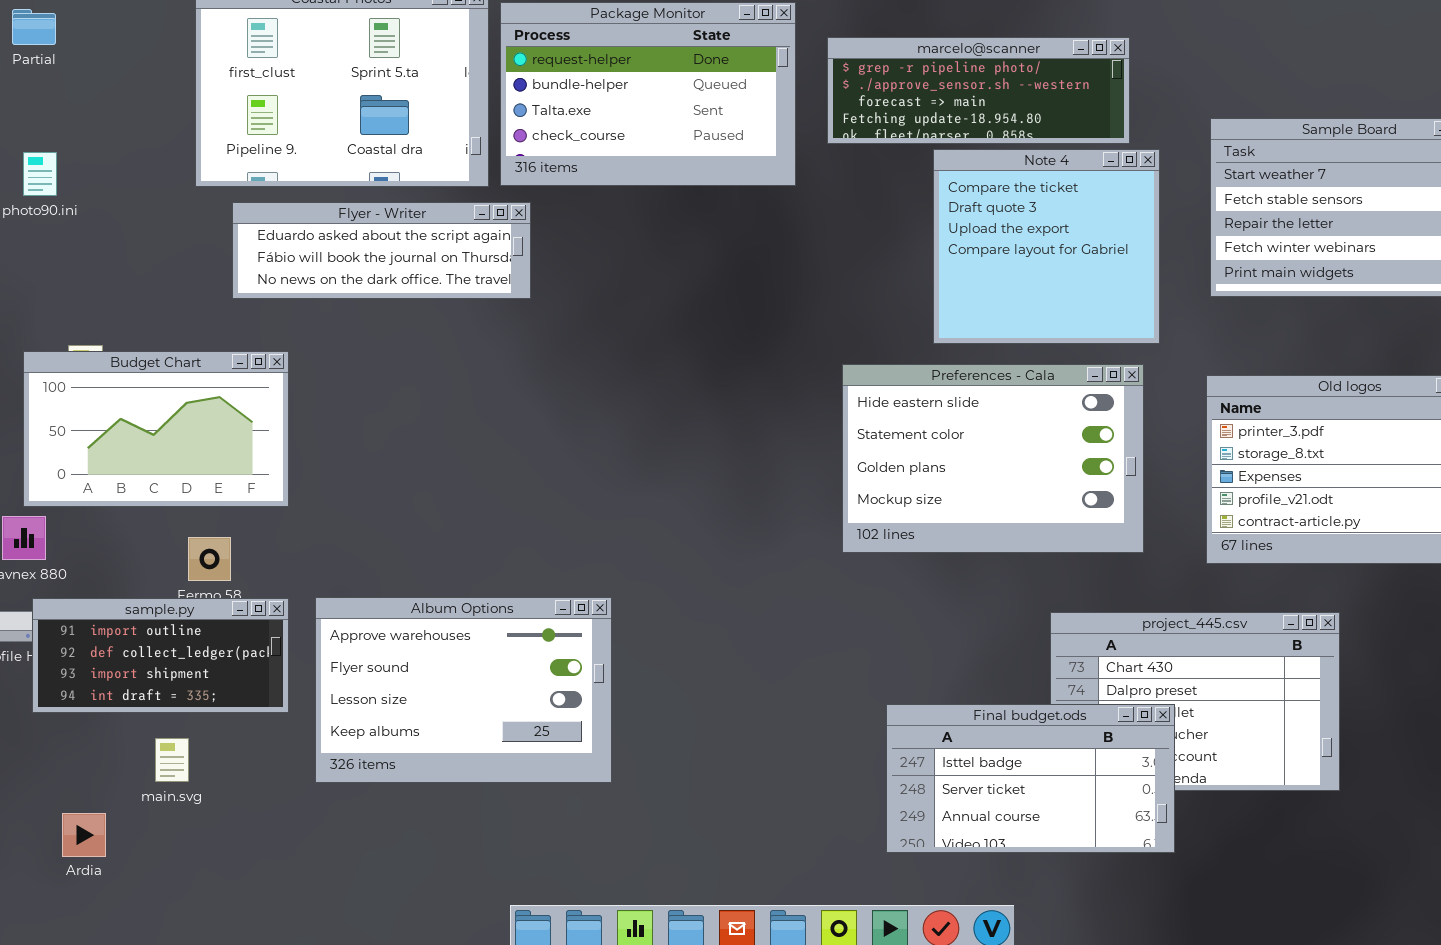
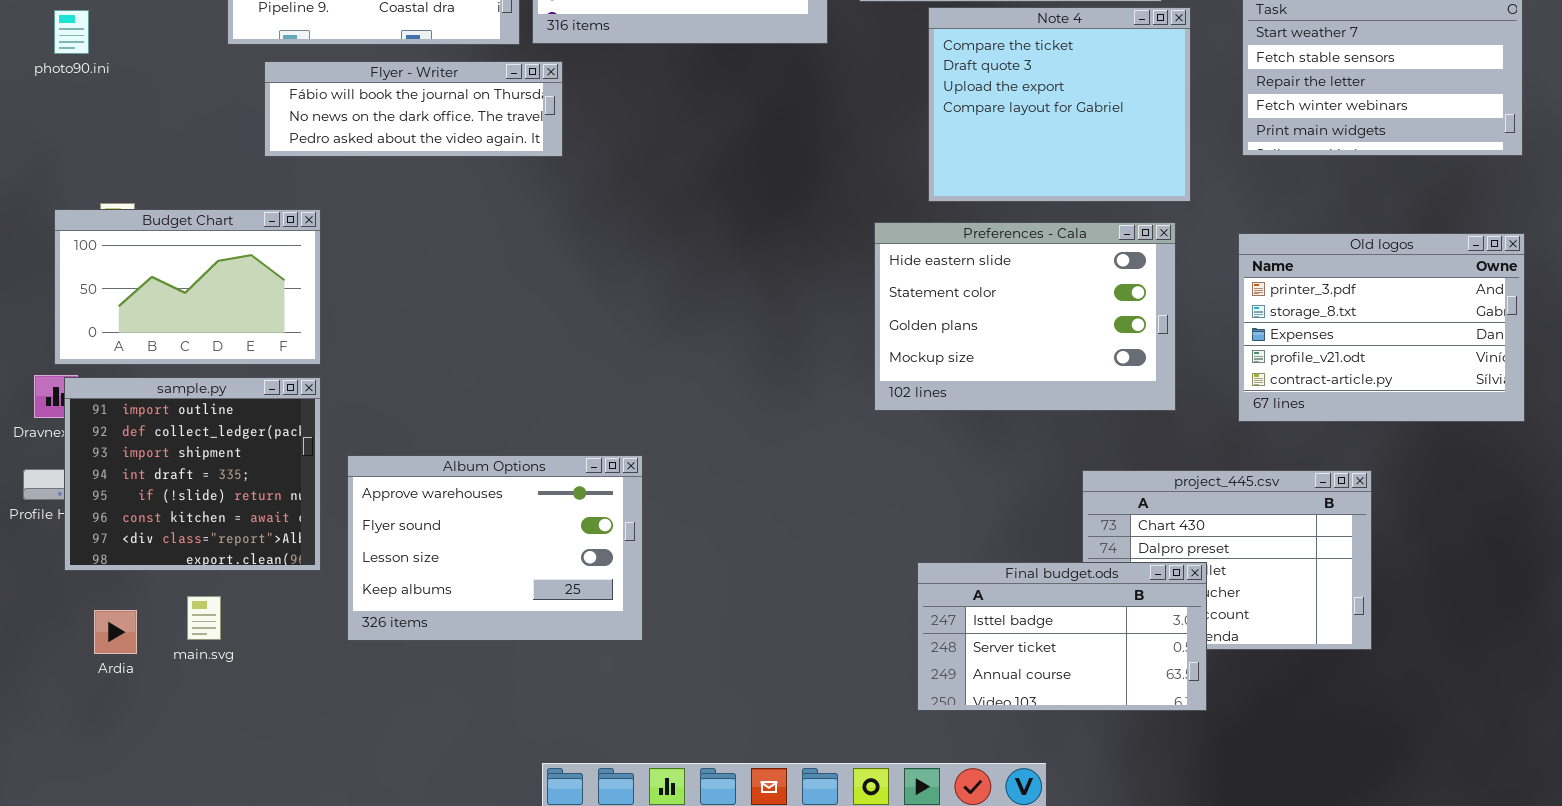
Note 4: [933,149,1160,344] -> [928,7,1191,202], resized
Flyer - Writer: [232,202,531,299] -> [264,61,563,157], scrolled down 1 row
sample.py: [32,598,289,713] -> [64,377,321,571], resized
Ardia: [62,813,106,857] -> [94,610,137,654], moved

